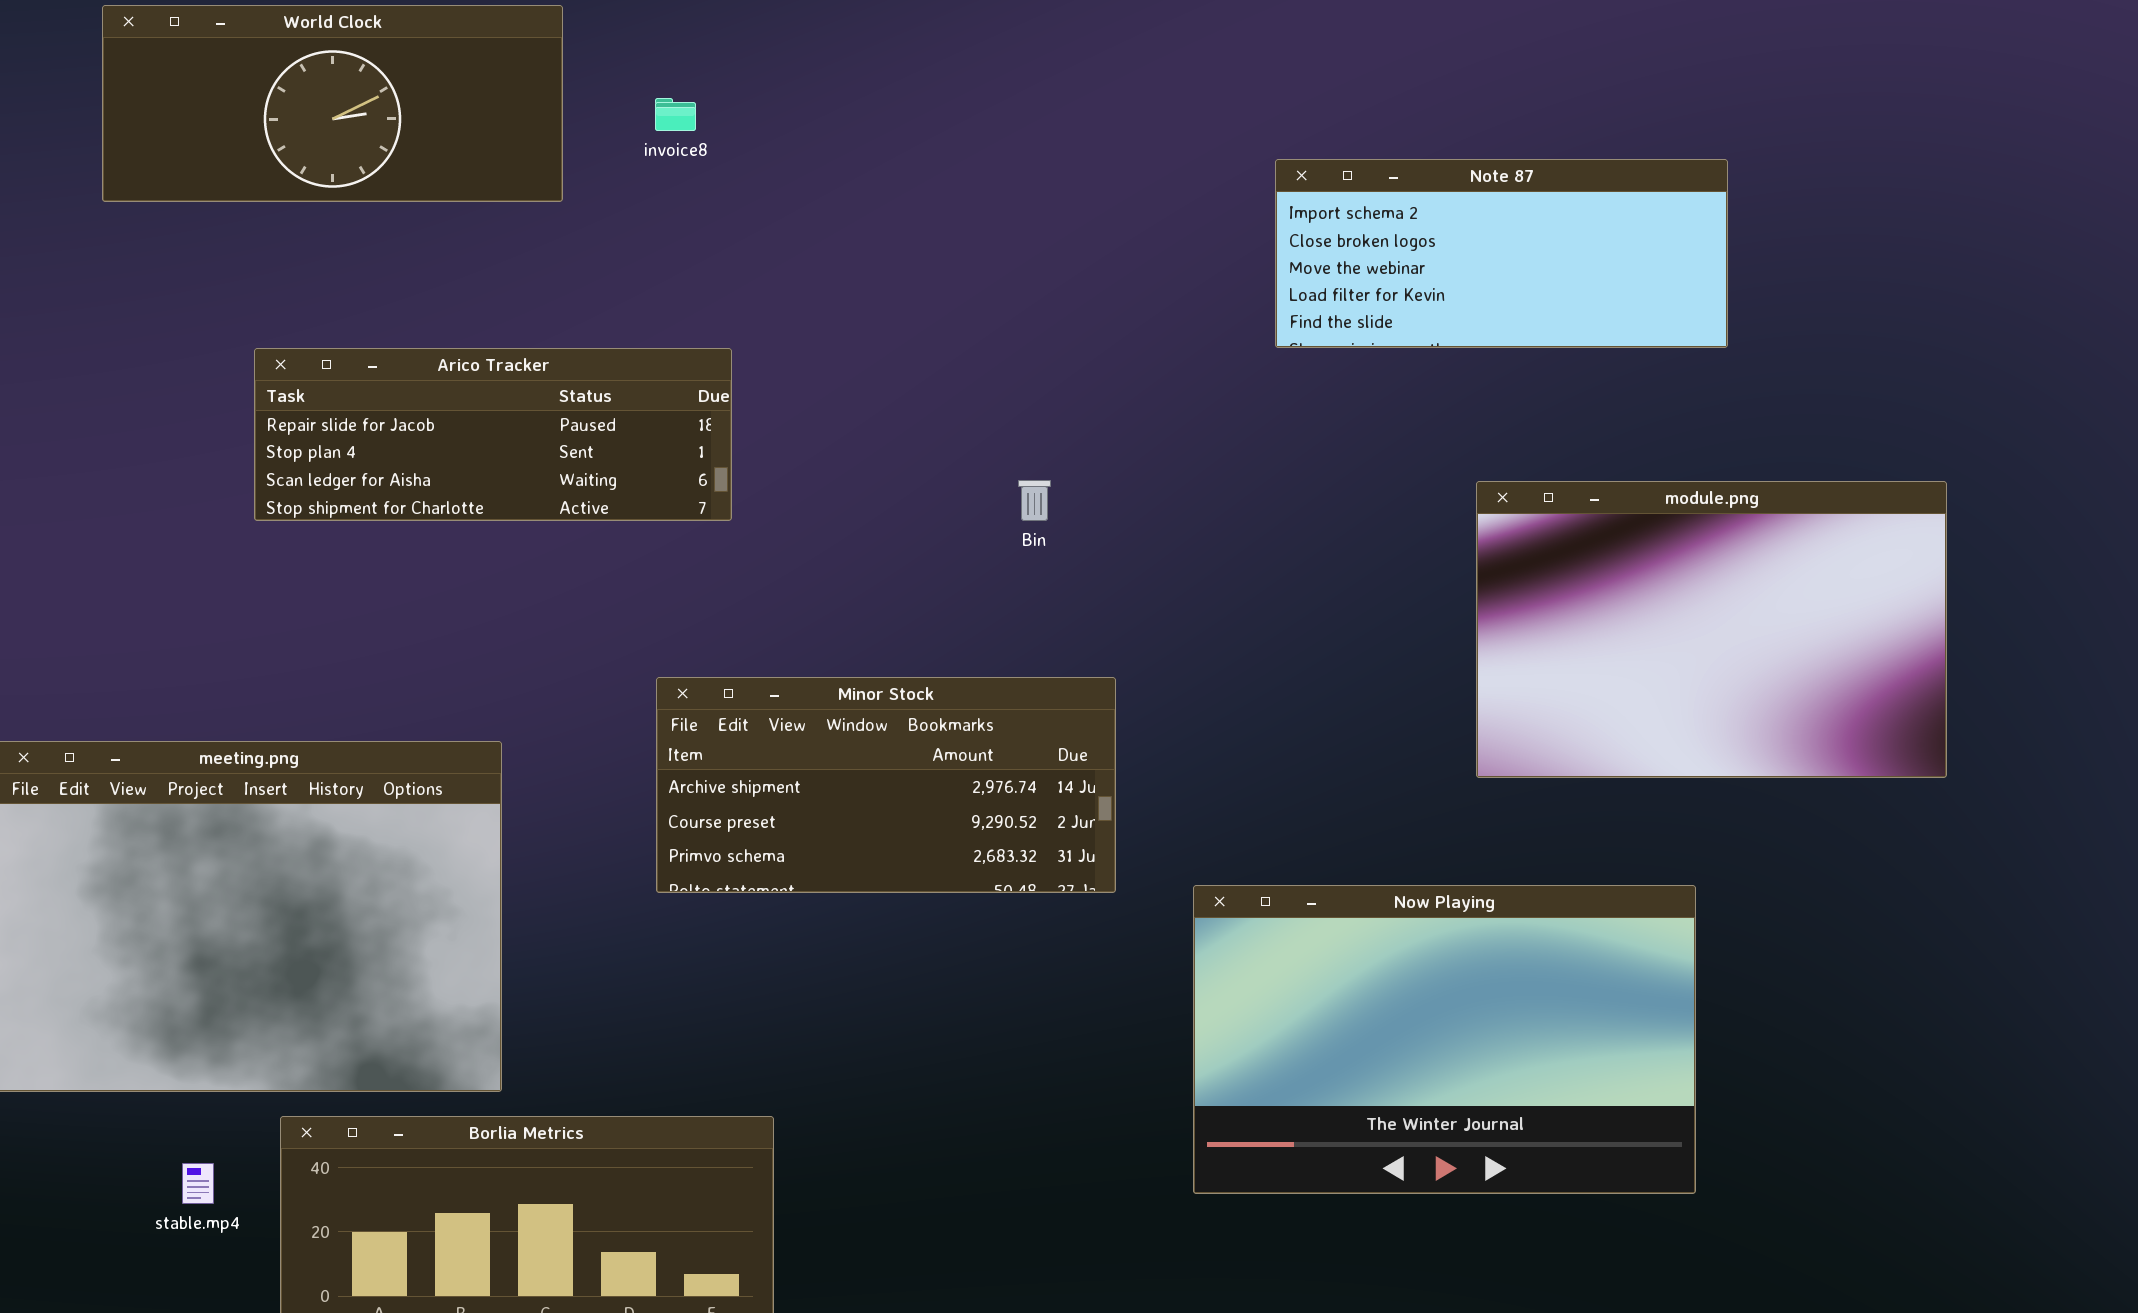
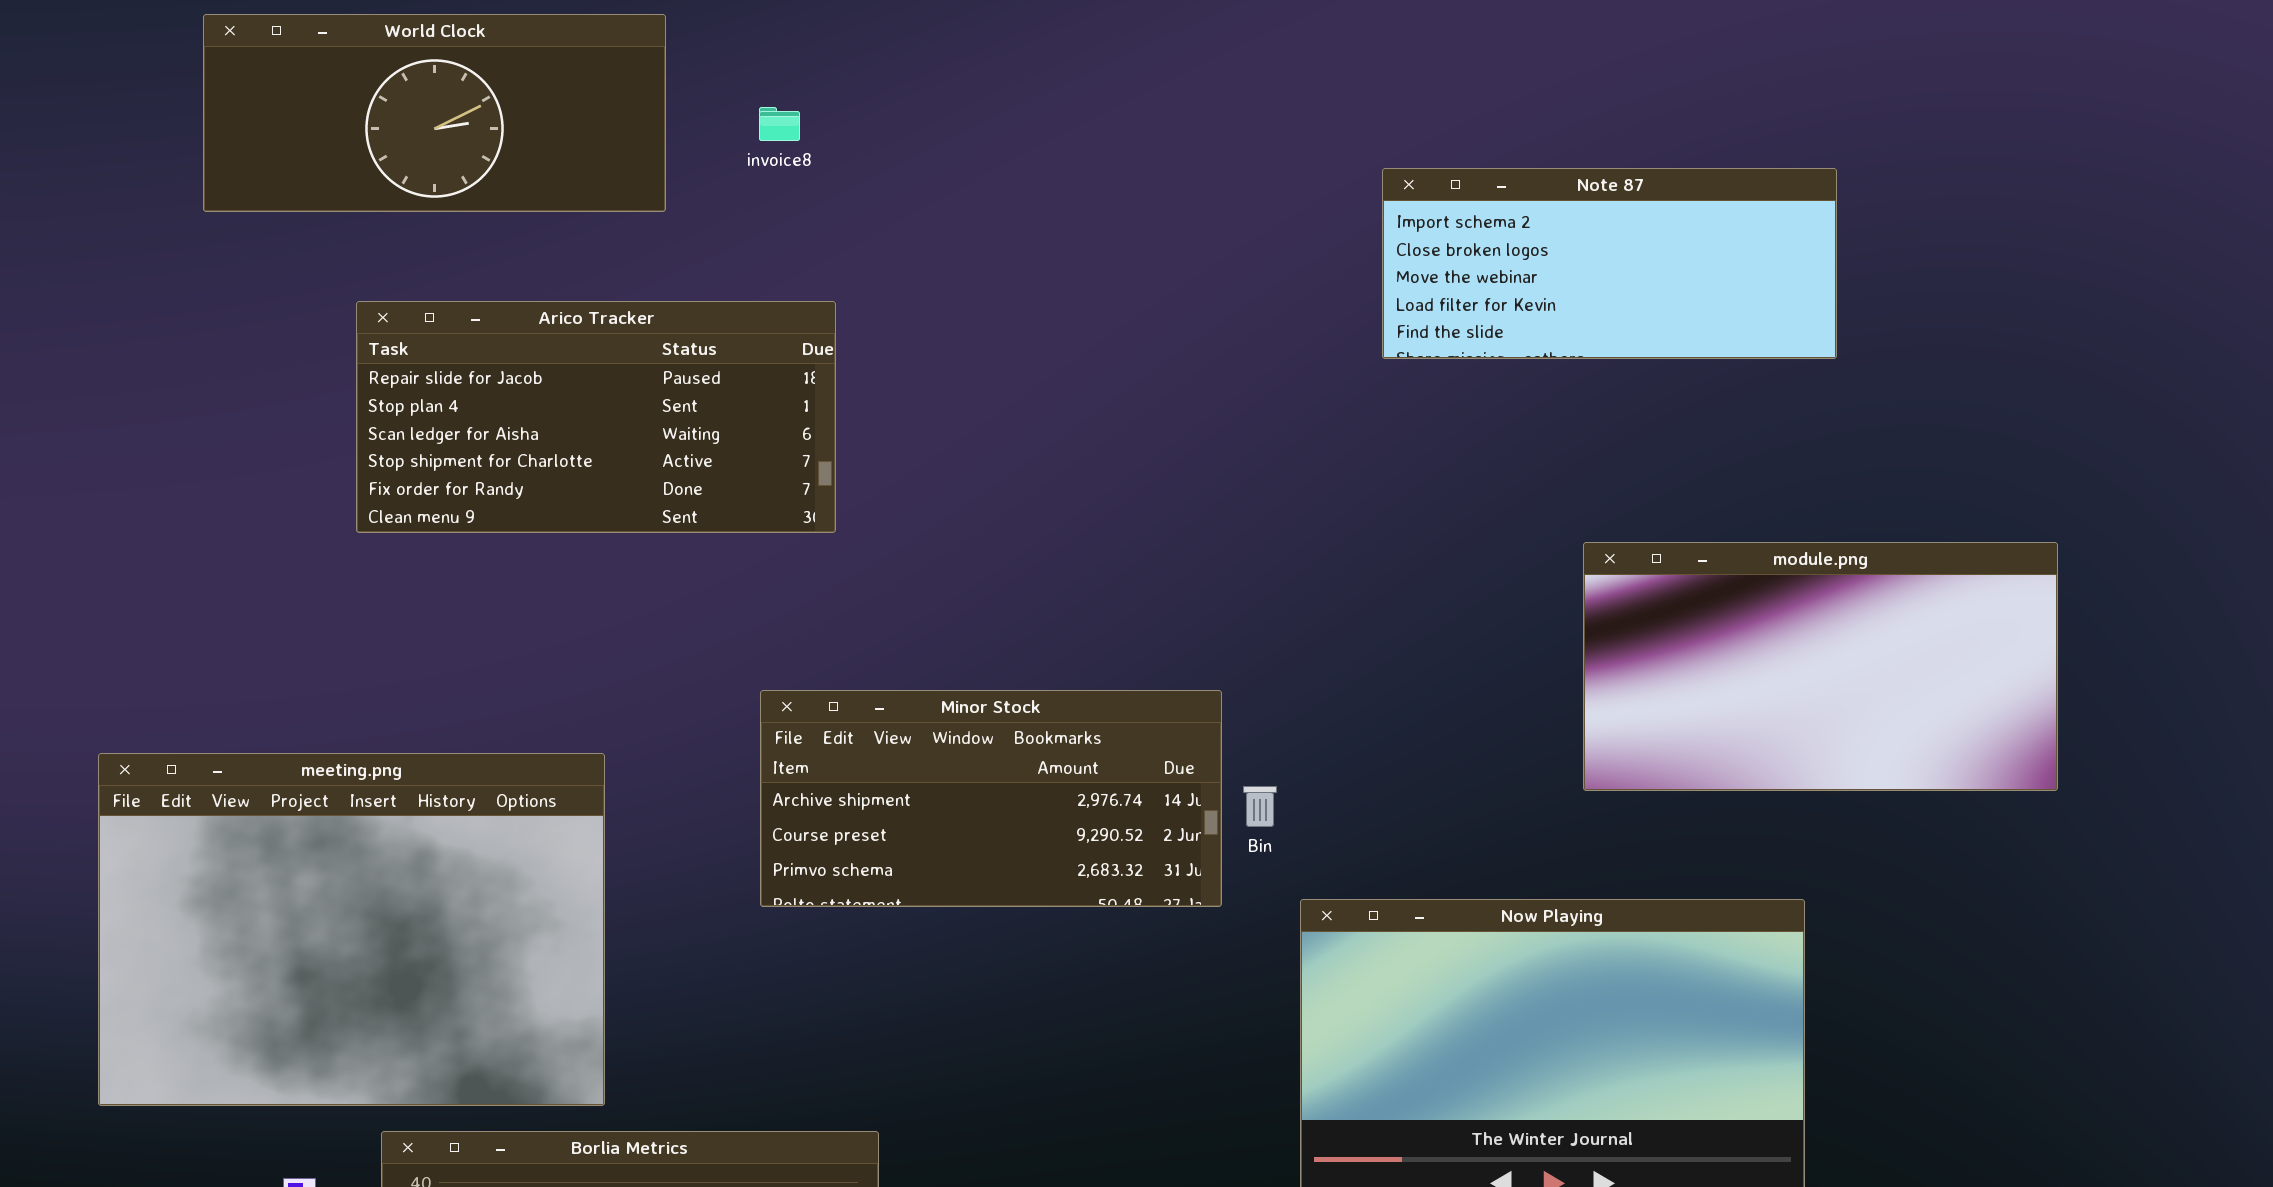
Arico Tracker: [254,348,732,521] -> [356,301,836,533], resized
Bin: [1018,480,1051,521] -> [1243,786,1277,827], moved
module.png: [1476,481,1947,778] -> [1583,542,2058,791], resized

